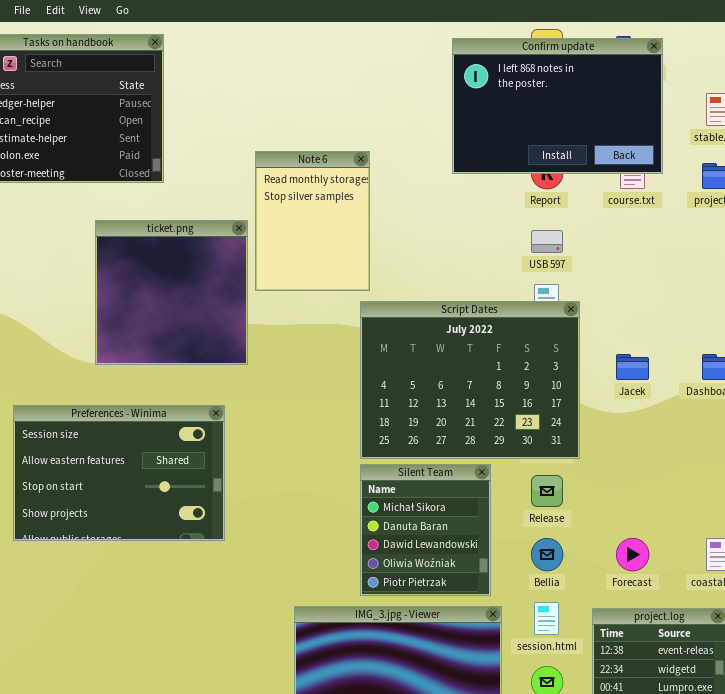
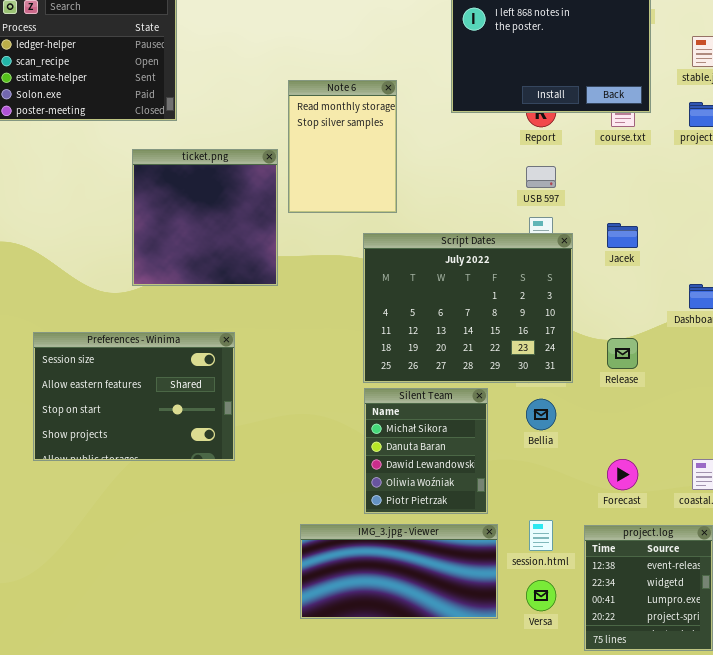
Note 6: [255,151,370,291] -> [288,80,397,213], moved
ticket.png: [95,220,248,365] -> [132,149,278,286], moved
Jacek: [616,354,649,380] -> [607,223,638,248], moved
Release: [531,475,563,507] -> [607,338,638,369], moved
Bellia: [531,538,563,571] -> [526,399,556,430], moved

